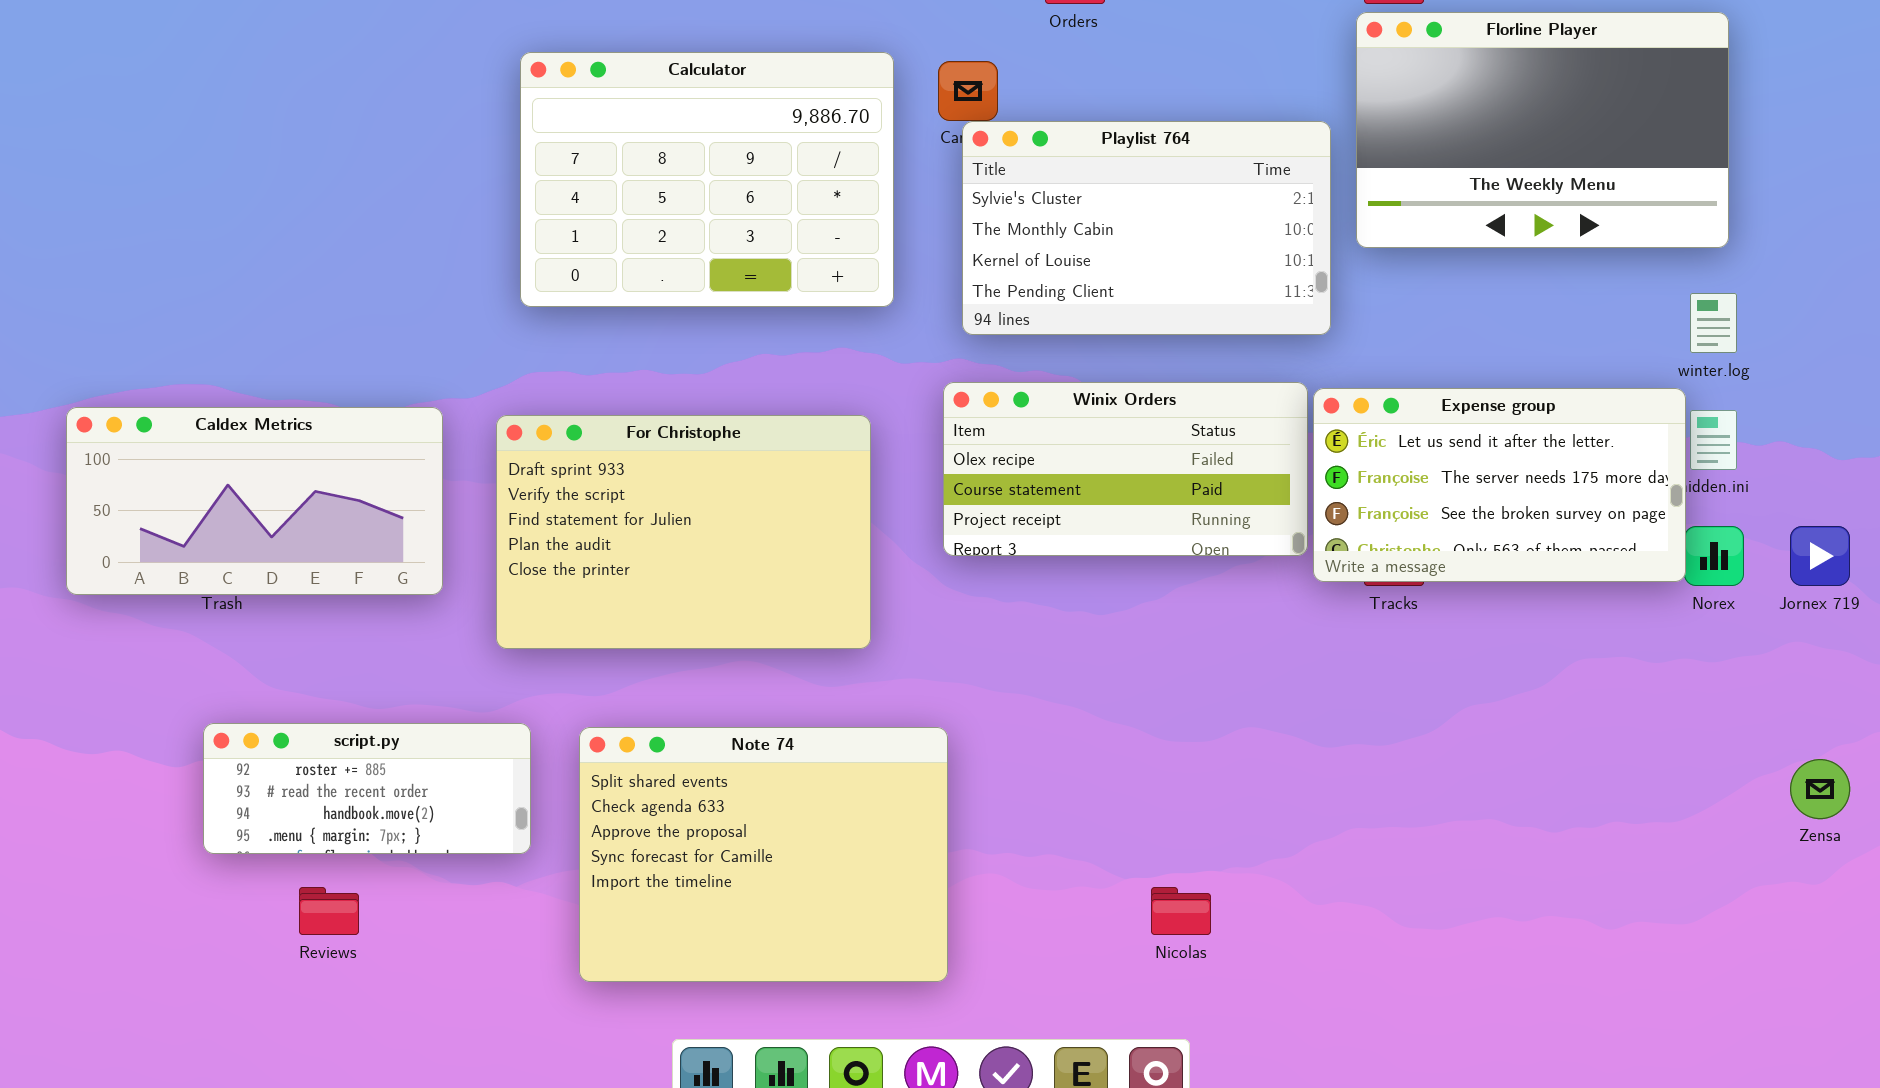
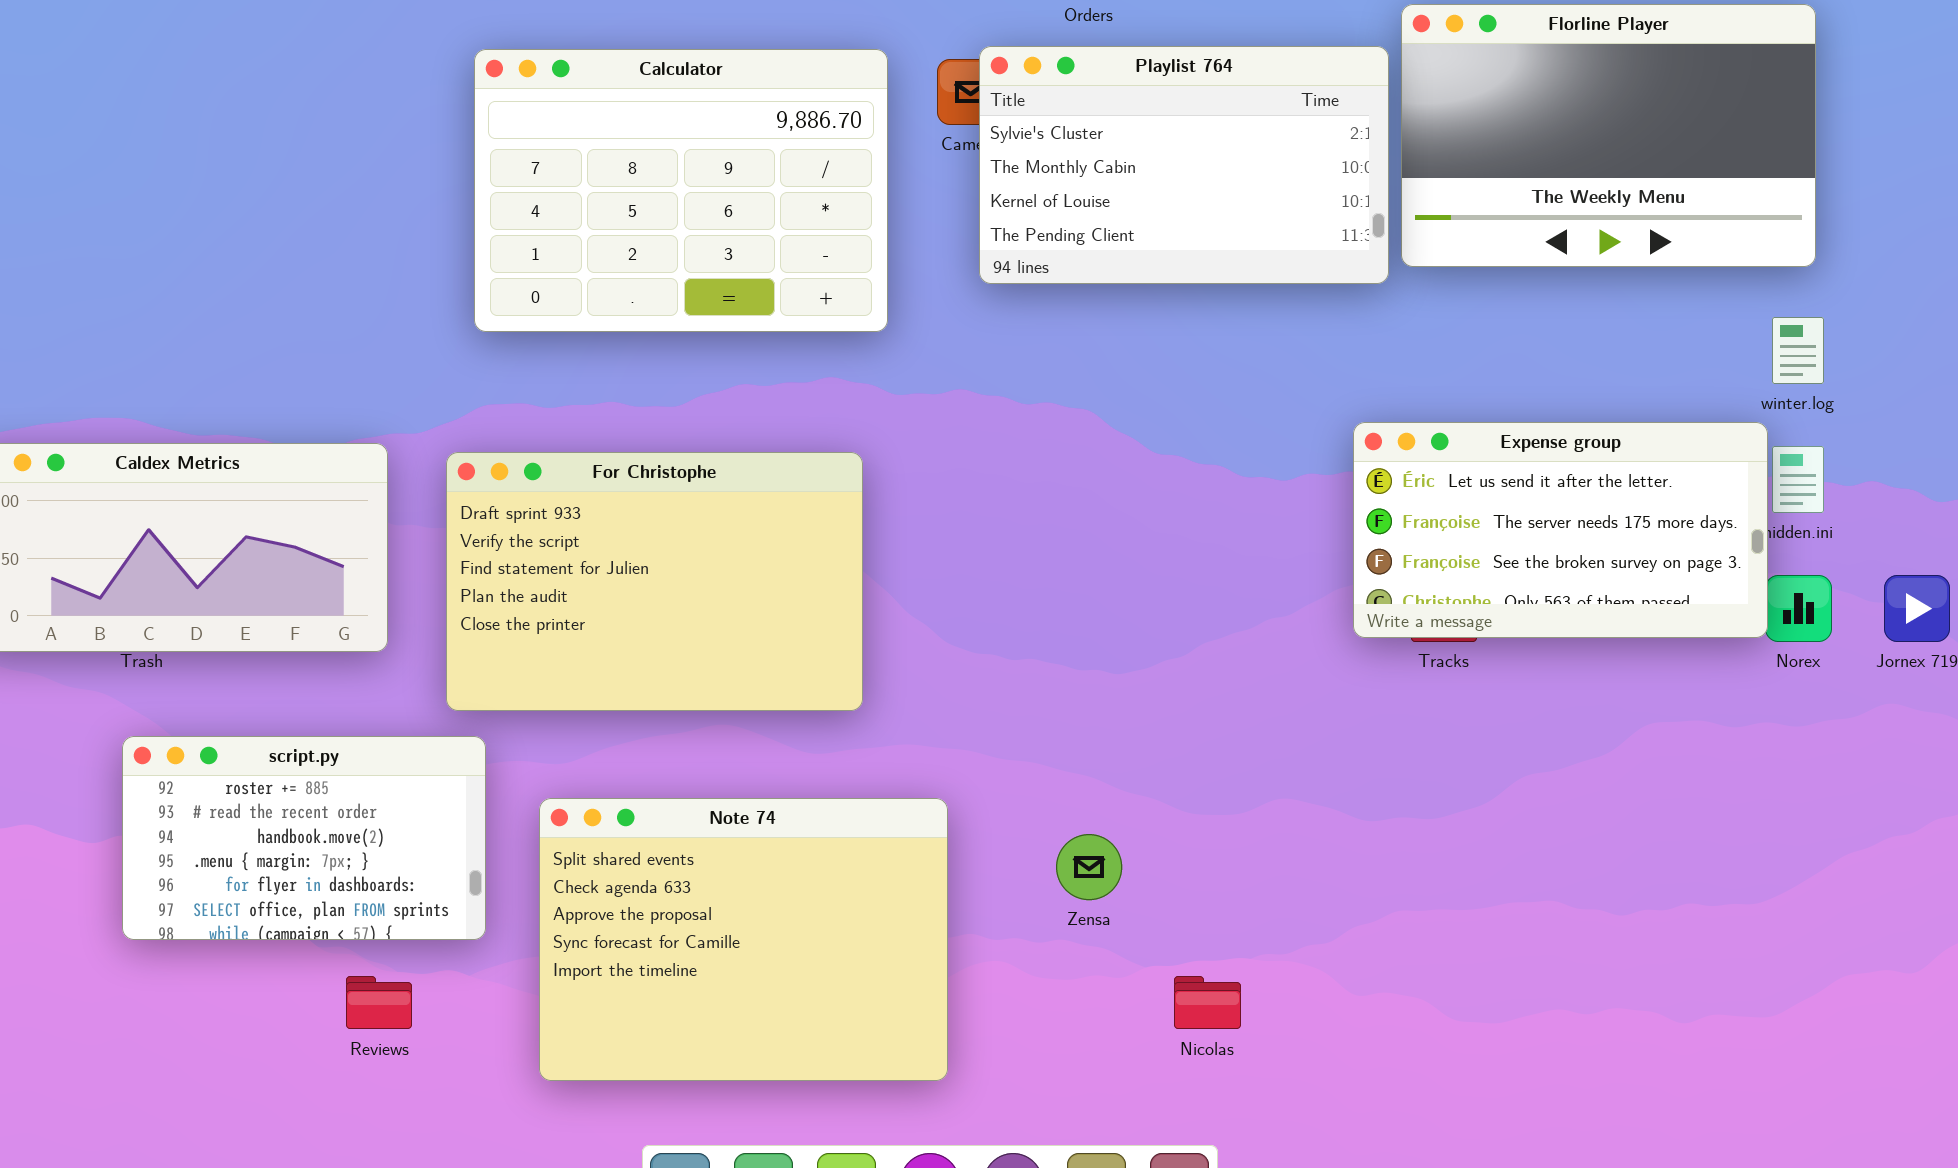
Playlist 764: [962,121,1331,335] -> [979,46,1389,284], moved
Winix Orders: [943,382,1308,556] -> none, closed
script.py: [203,723,531,854] -> [122,736,486,940], resized
Zensa: [1790,759,1850,819] -> [1056,834,1122,900], moved
Reviews: [299,887,359,935] -> [346,976,412,1029], moved

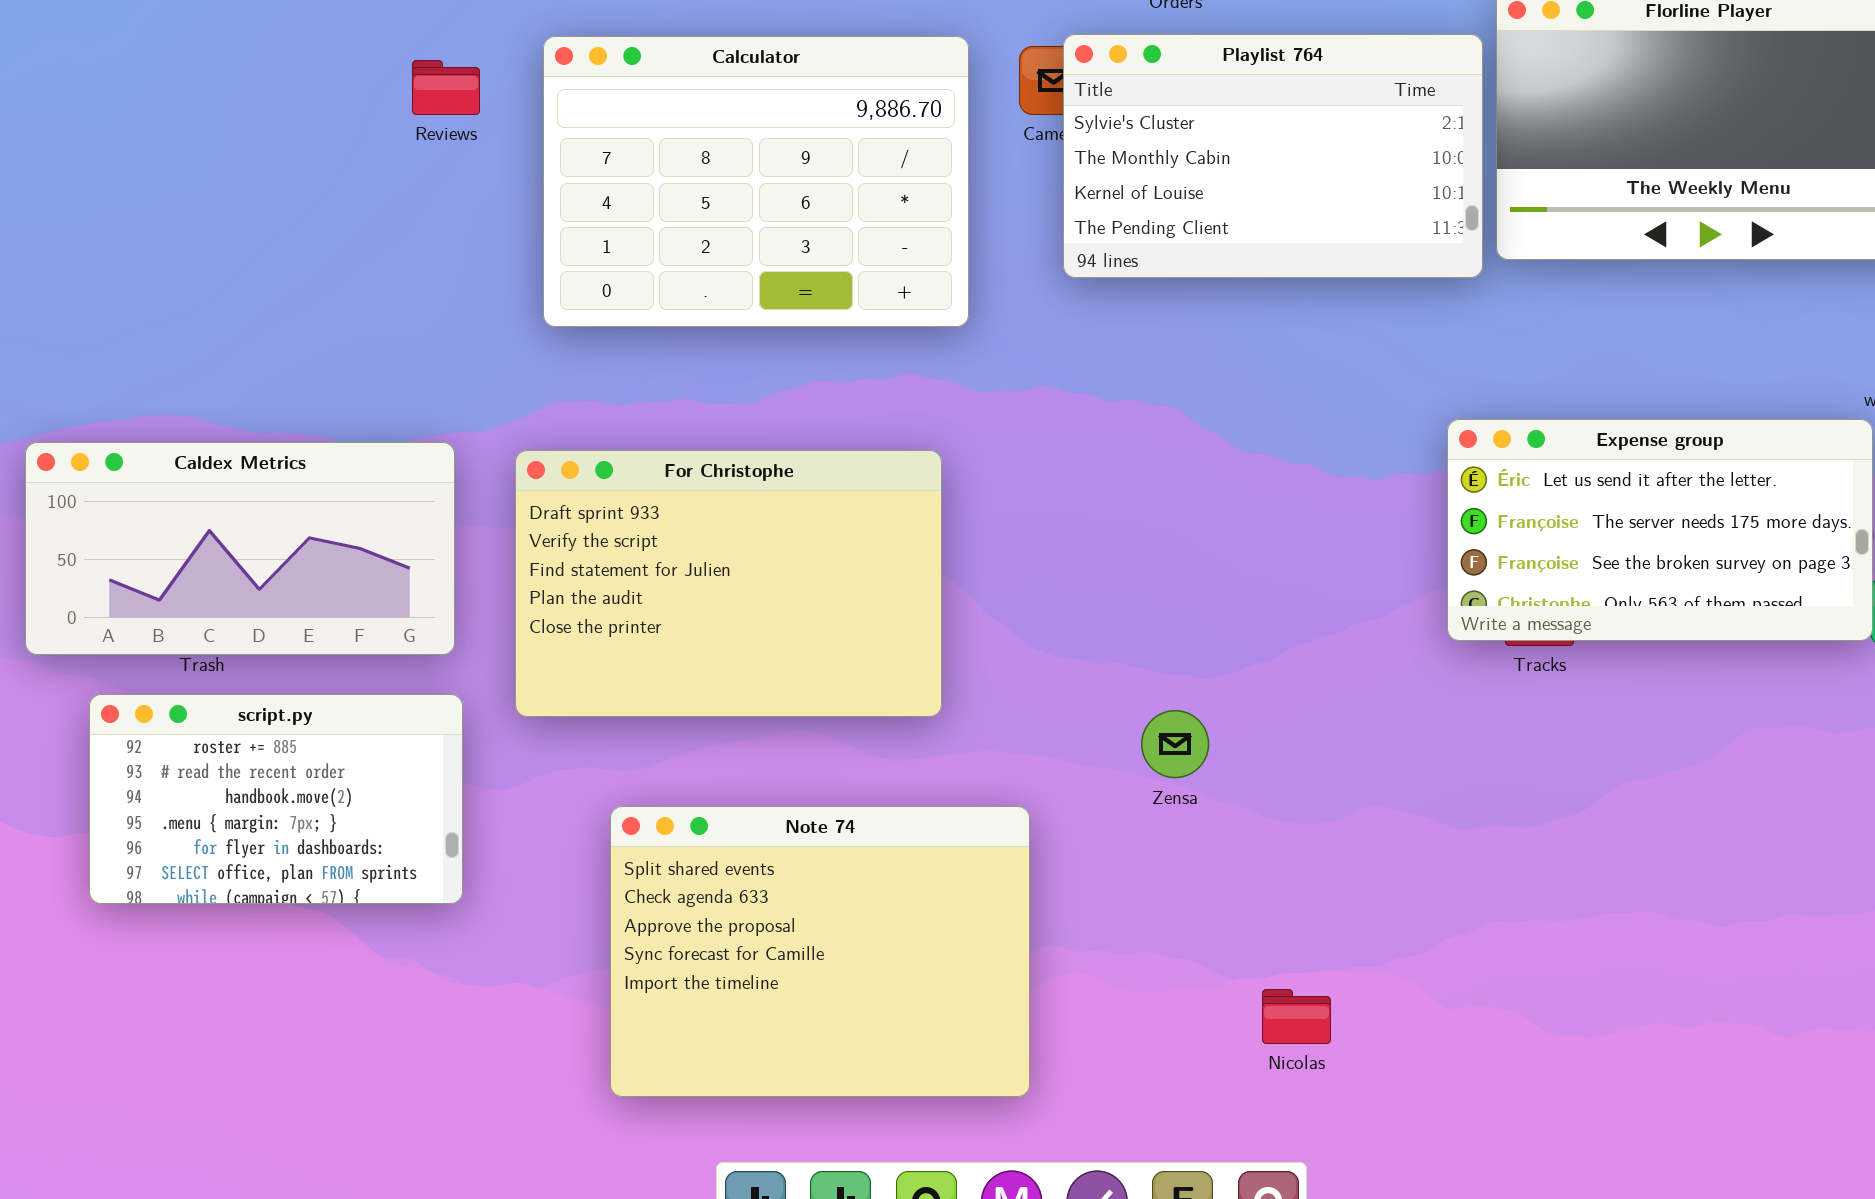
script.py: [122,736,486,940] -> [89,694,463,904], moved
Zensa: [1056,834,1122,900] -> [1141,710,1209,778], moved
Reviews: [346,976,412,1029] -> [412,60,480,115], moved

